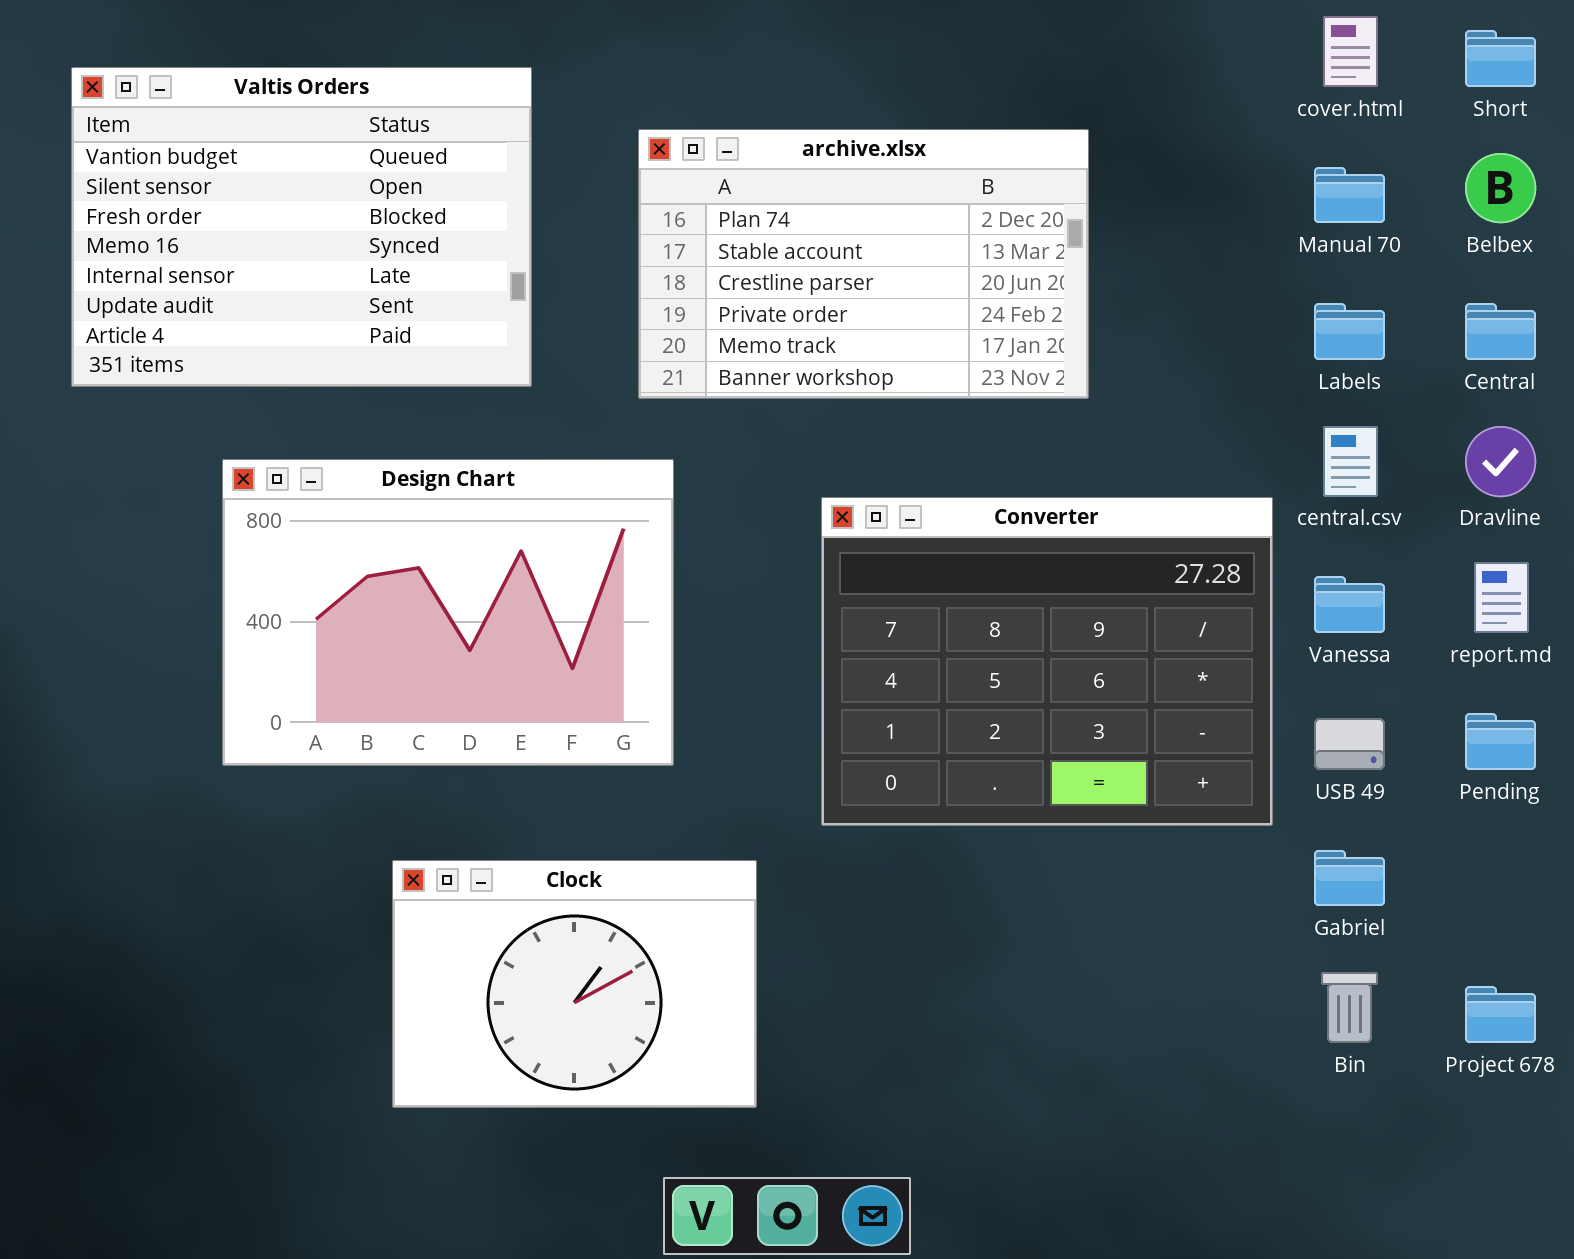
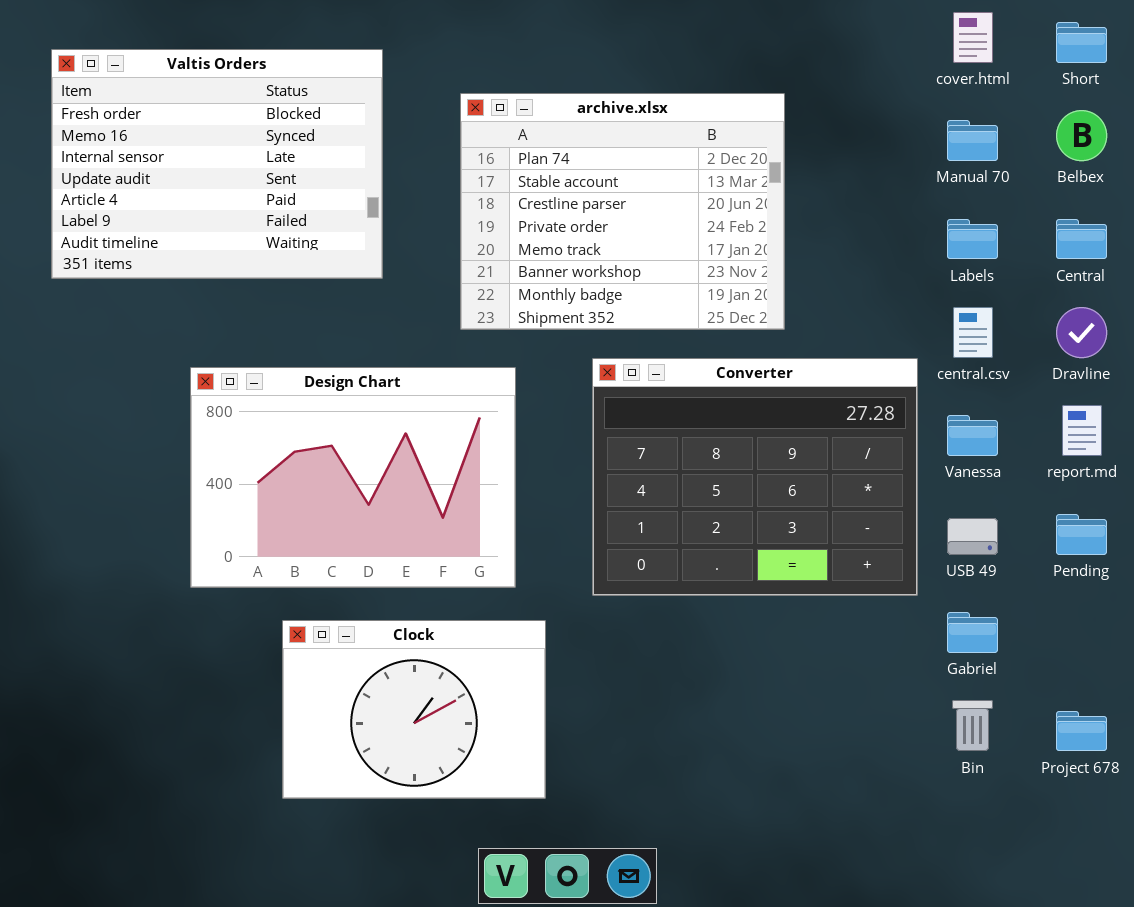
Valtis Orders: [71,67,532,387] -> [51,49,383,279], scrolled down 2 rows
archive.xlsx: [638,129,1089,399] -> [460,93,785,330], resized
Design Chart: [222,459,674,766] -> [190,367,516,588], moved

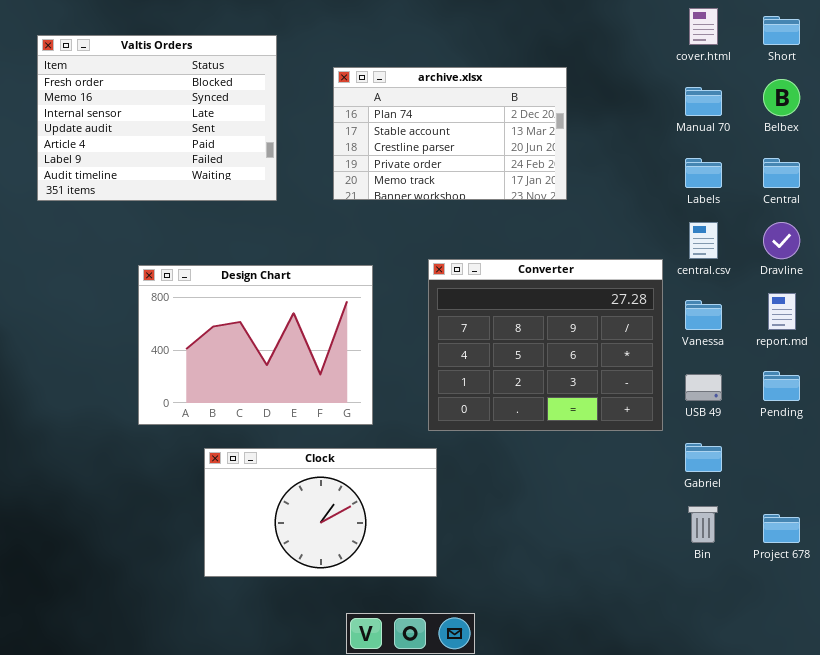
archive.xlsx: [460,93,785,330] -> [333,67,567,200], resized
Clock: [282,620,546,799] -> [204,448,437,577], resized

